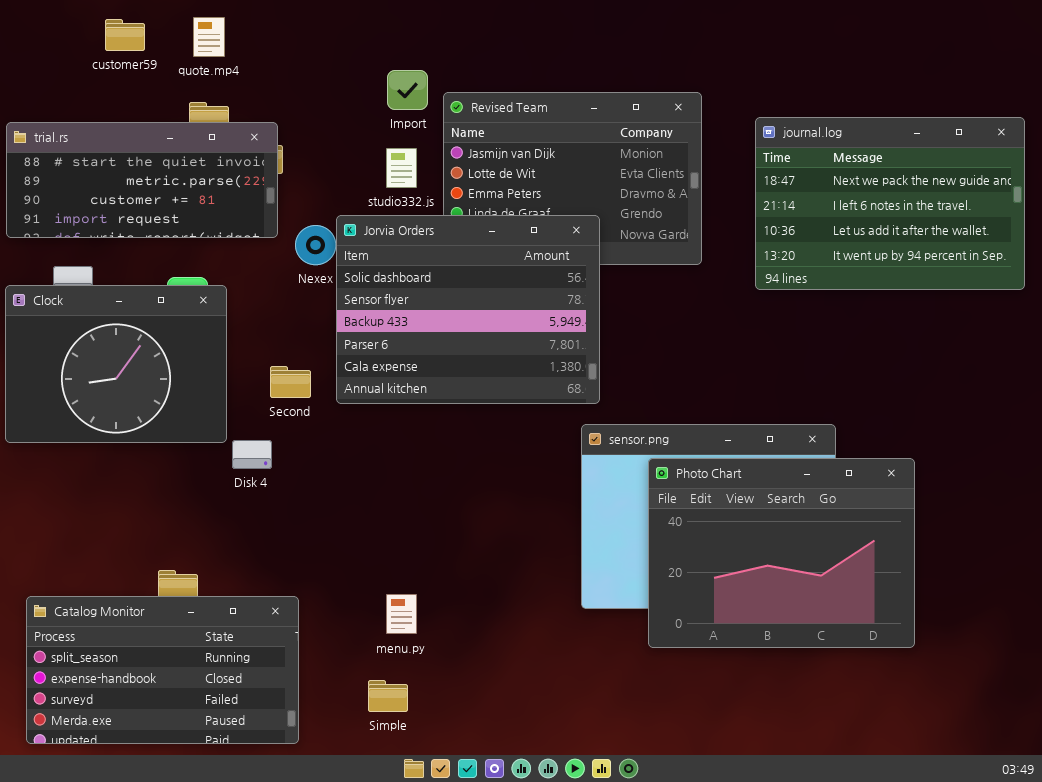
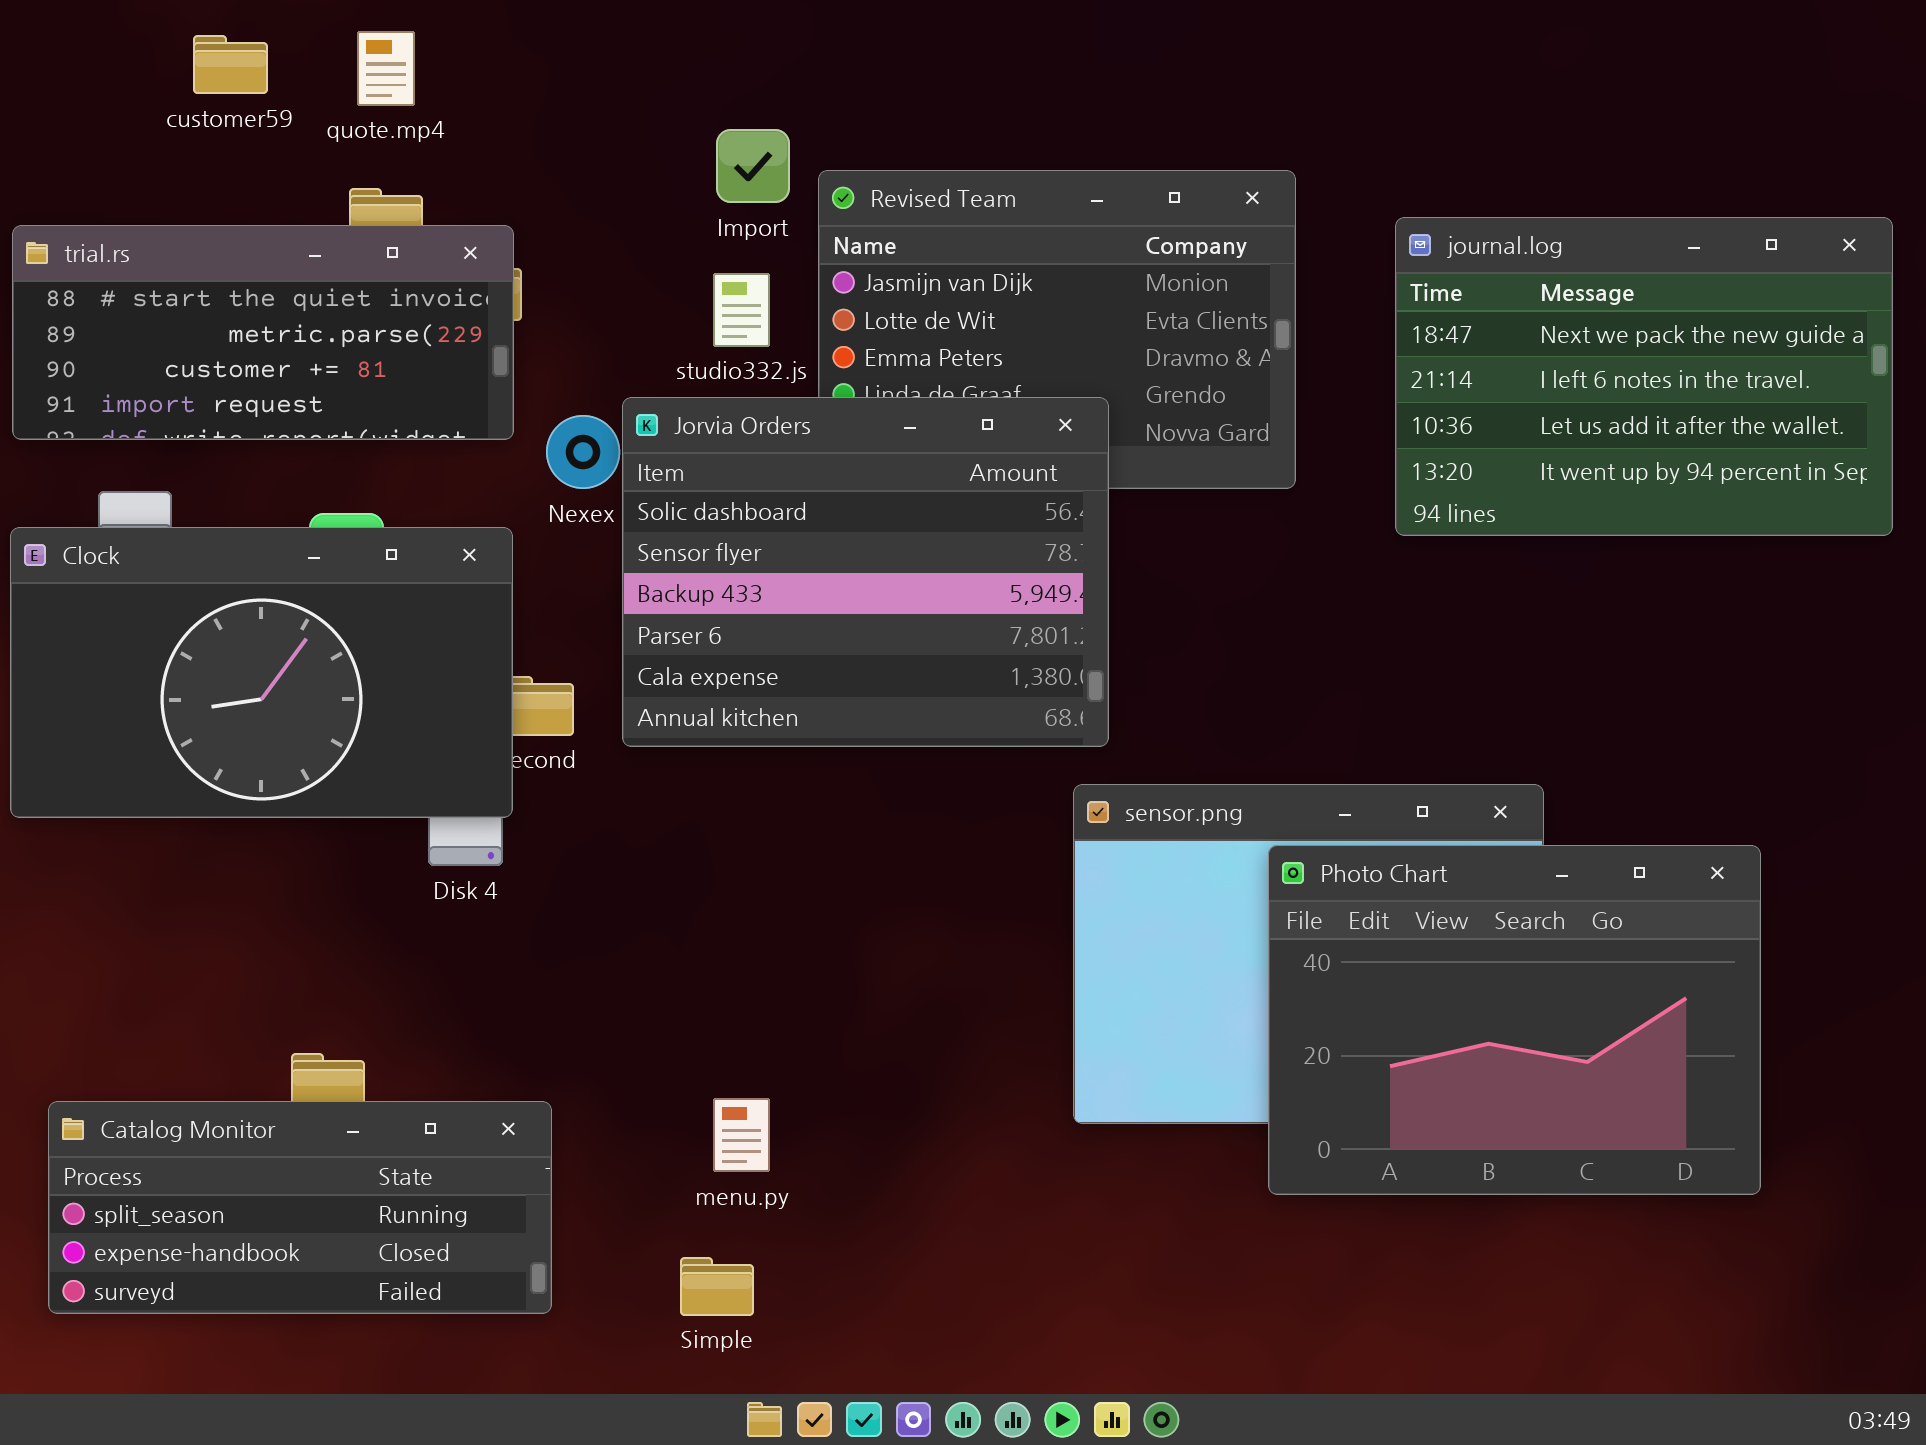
Clock: [5,285,227,443] -> [10,527,513,818], resized
Photo Chart: [648,458,915,648] -> [1268,845,1761,1195], moved
Catalog Monitor: [26,596,299,744] -> [48,1101,552,1314], resized

